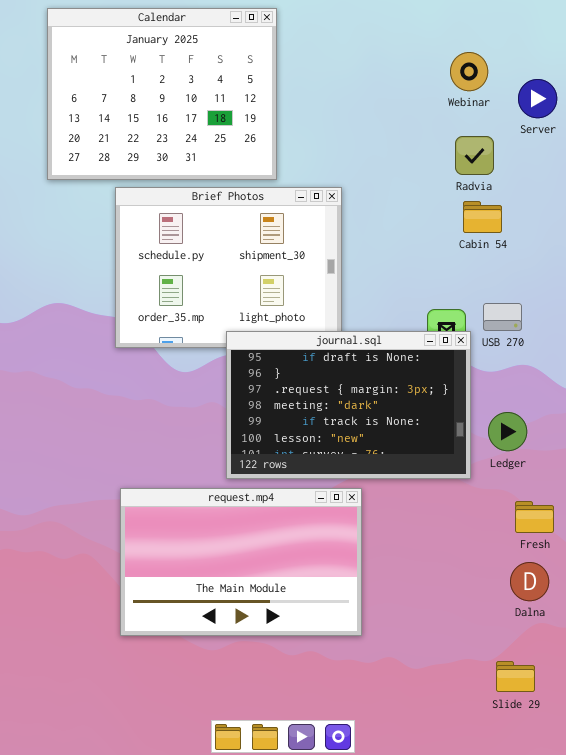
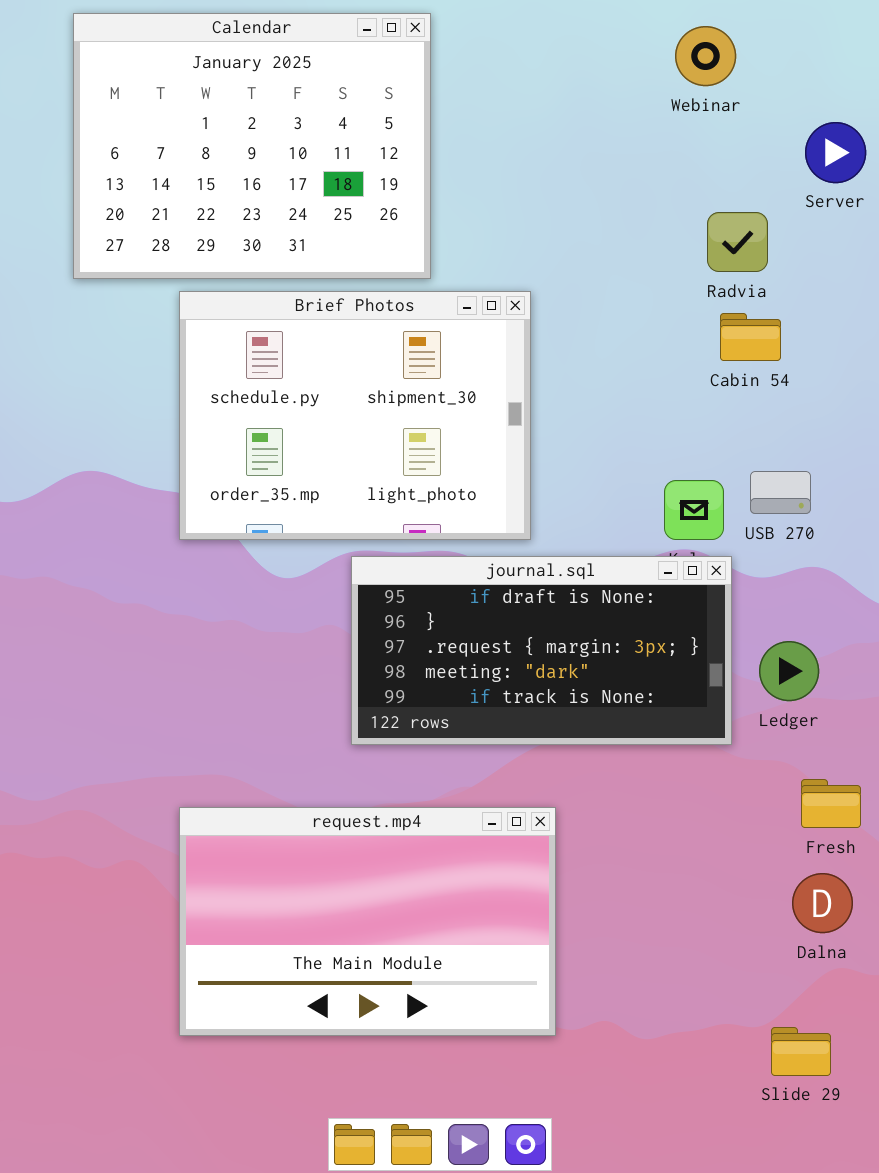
Webinar: [450,52,488,91] -> [675,26,736,86], moved
journal.sql: [226,331,471,479] -> [351,556,732,745], resized
request.mp4: [120,488,362,636] -> [179,807,556,1036], moved

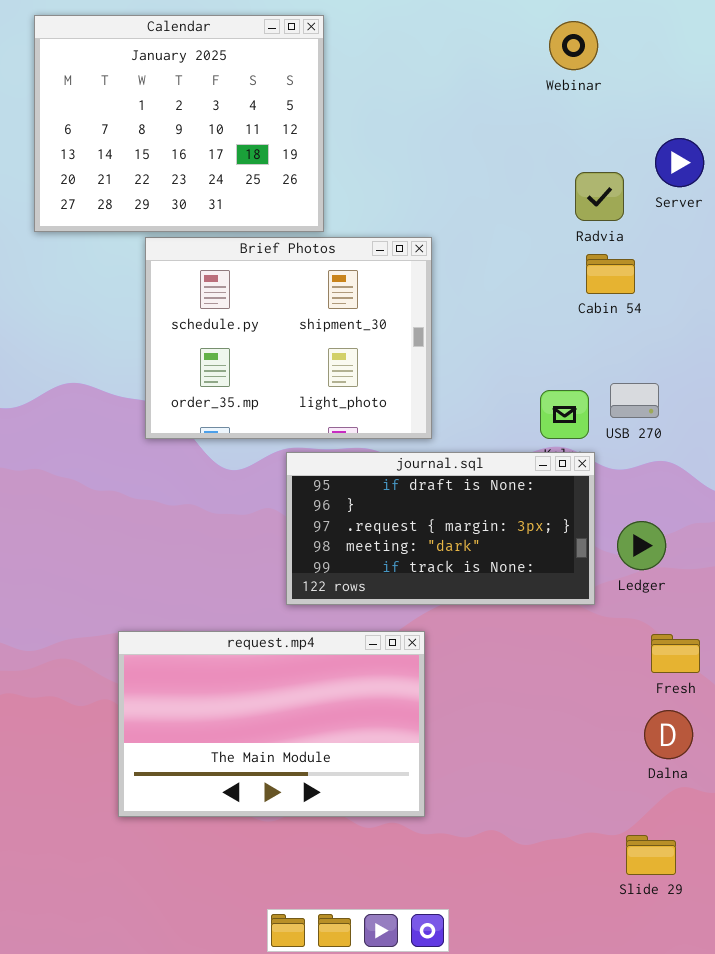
Calendar: [73,13,431,279] -> [34,15,324,232], moved
Server: [805,122,866,183] -> [655,138,704,187], moved
request.mp4: [179,807,556,1036] -> [118,631,425,817], moved

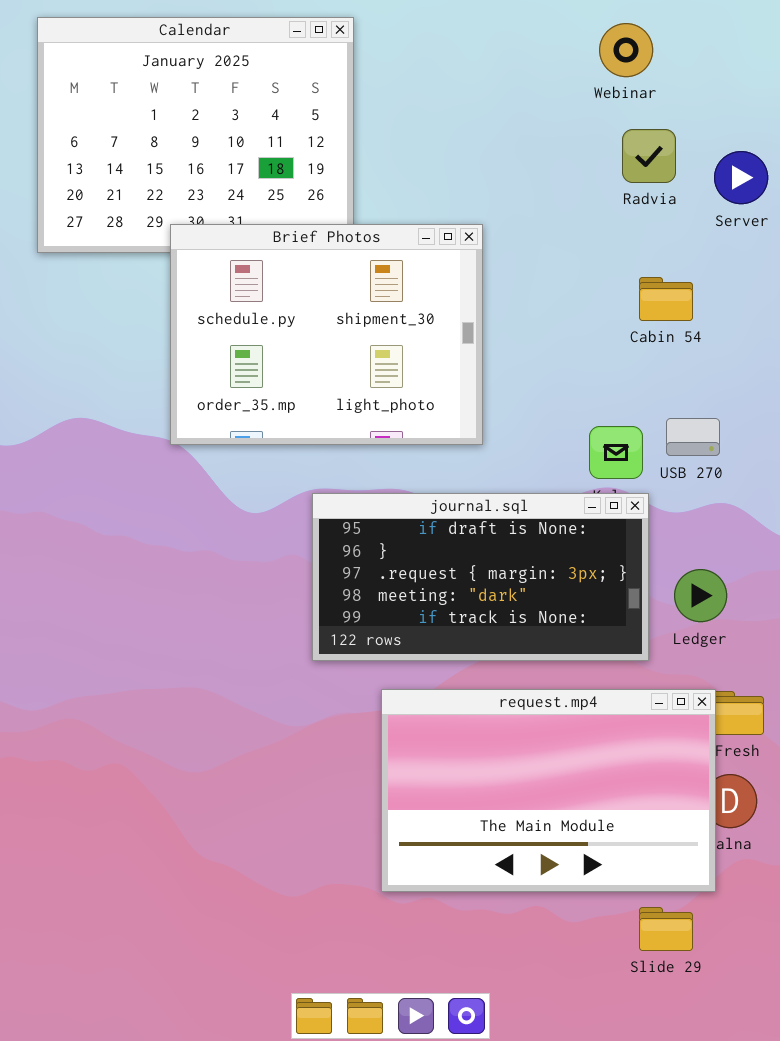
Radvia: [575,172,624,221] -> [622,129,676,183], moved
Brief Photos: [145,237,432,439] -> [170,224,483,445], moved
request.mp4: [118,631,425,817] -> [381,689,716,892], moved
Slide 29: [626,835,676,875] -> [639,907,693,951], moved

